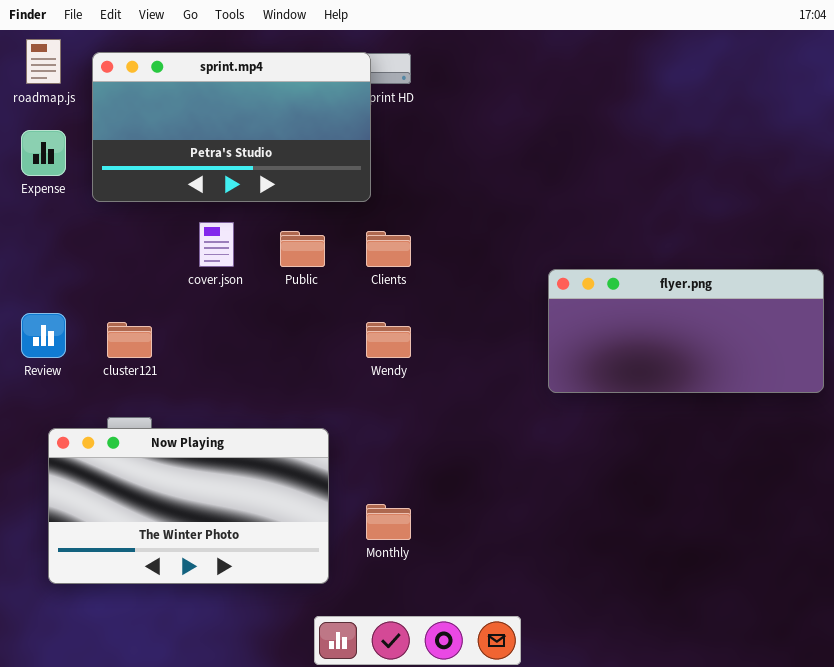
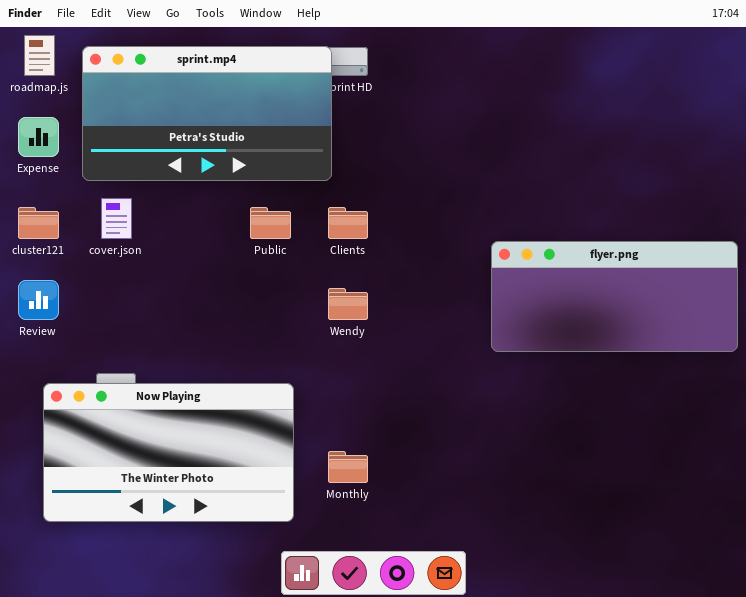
cover.json: [199,222,234,267] -> [101,198,132,239], moved
cluster121: [107,322,152,358] -> [18,207,59,239], moved

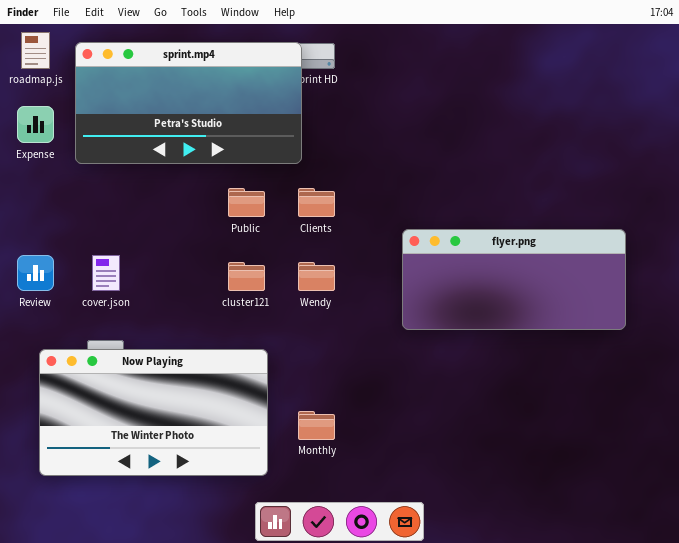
cover.json: [101,198,132,239] -> [92,255,120,291], moved
cluster121: [18,207,59,239] -> [228,262,265,291], moved
flyer.png: [491,241,738,352] -> [402,229,626,330], moved

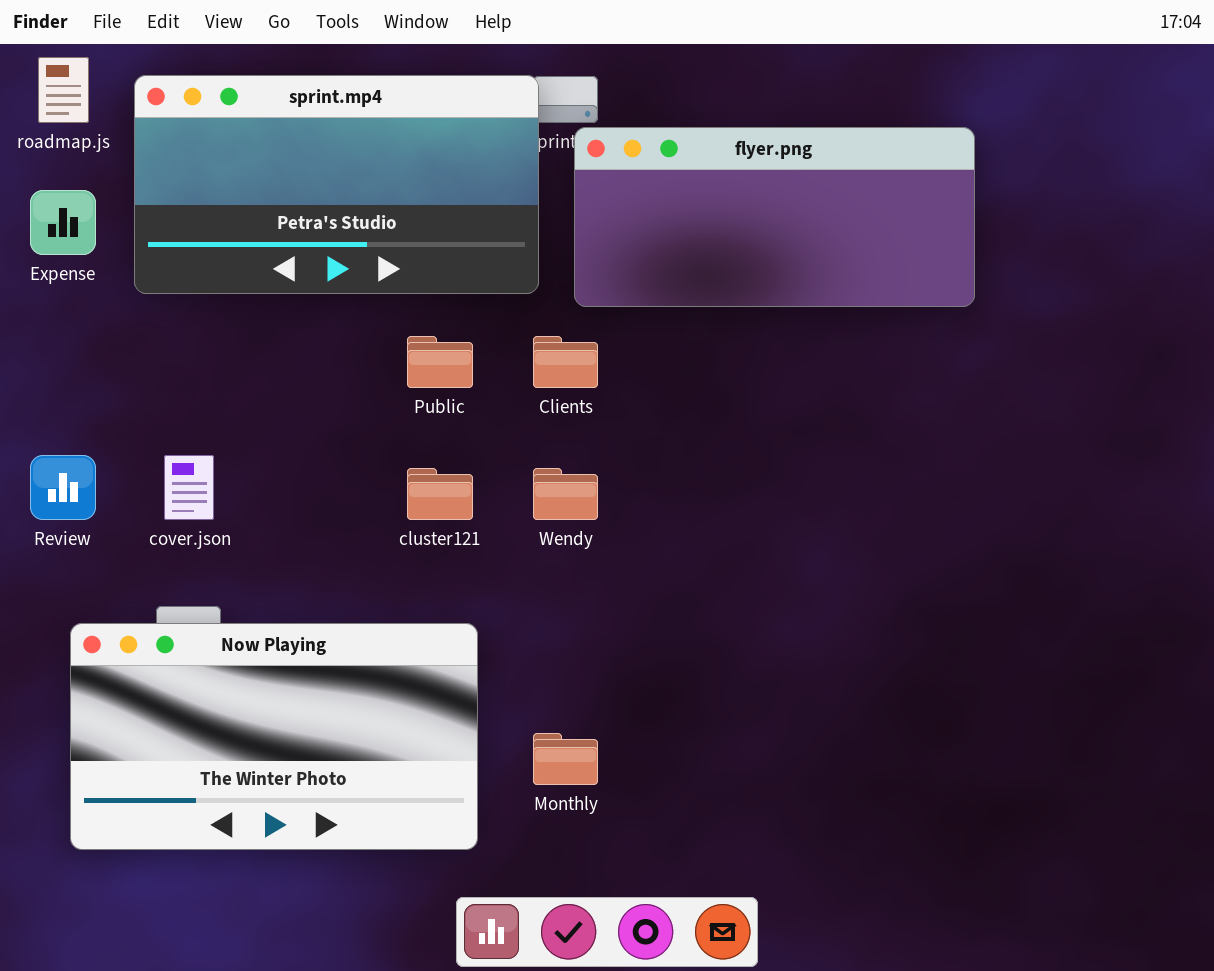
flyer.png: [402,229,626,330] -> [574,127,975,307], moved

